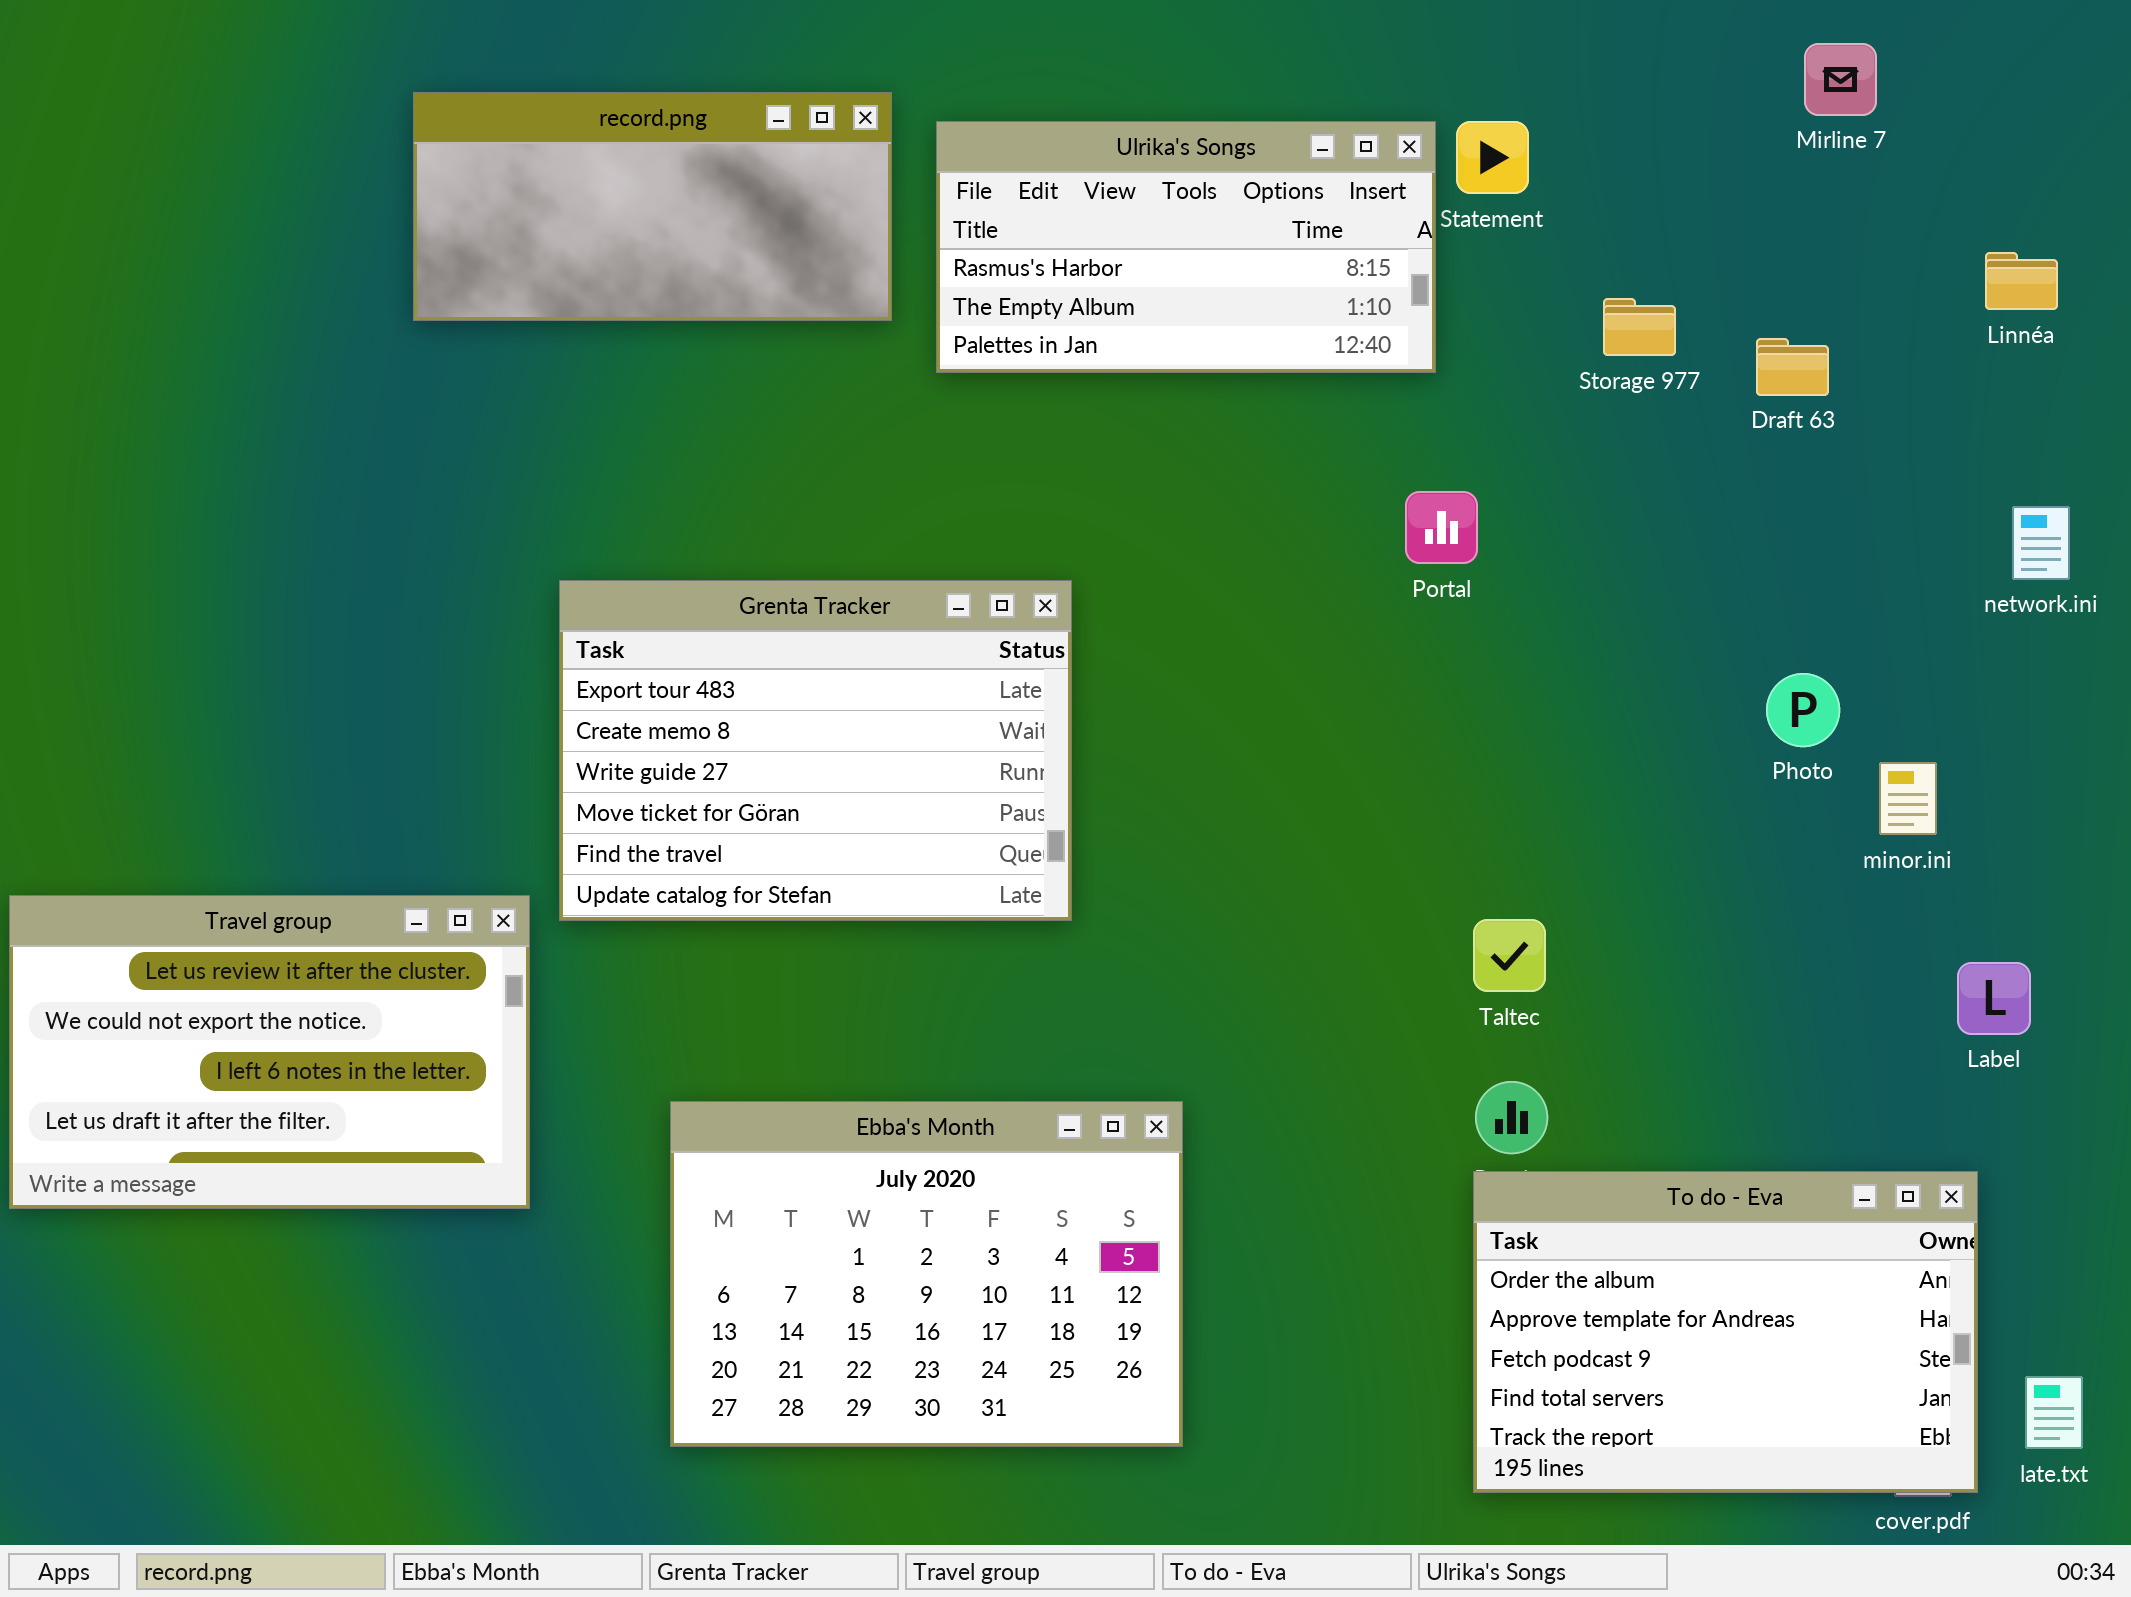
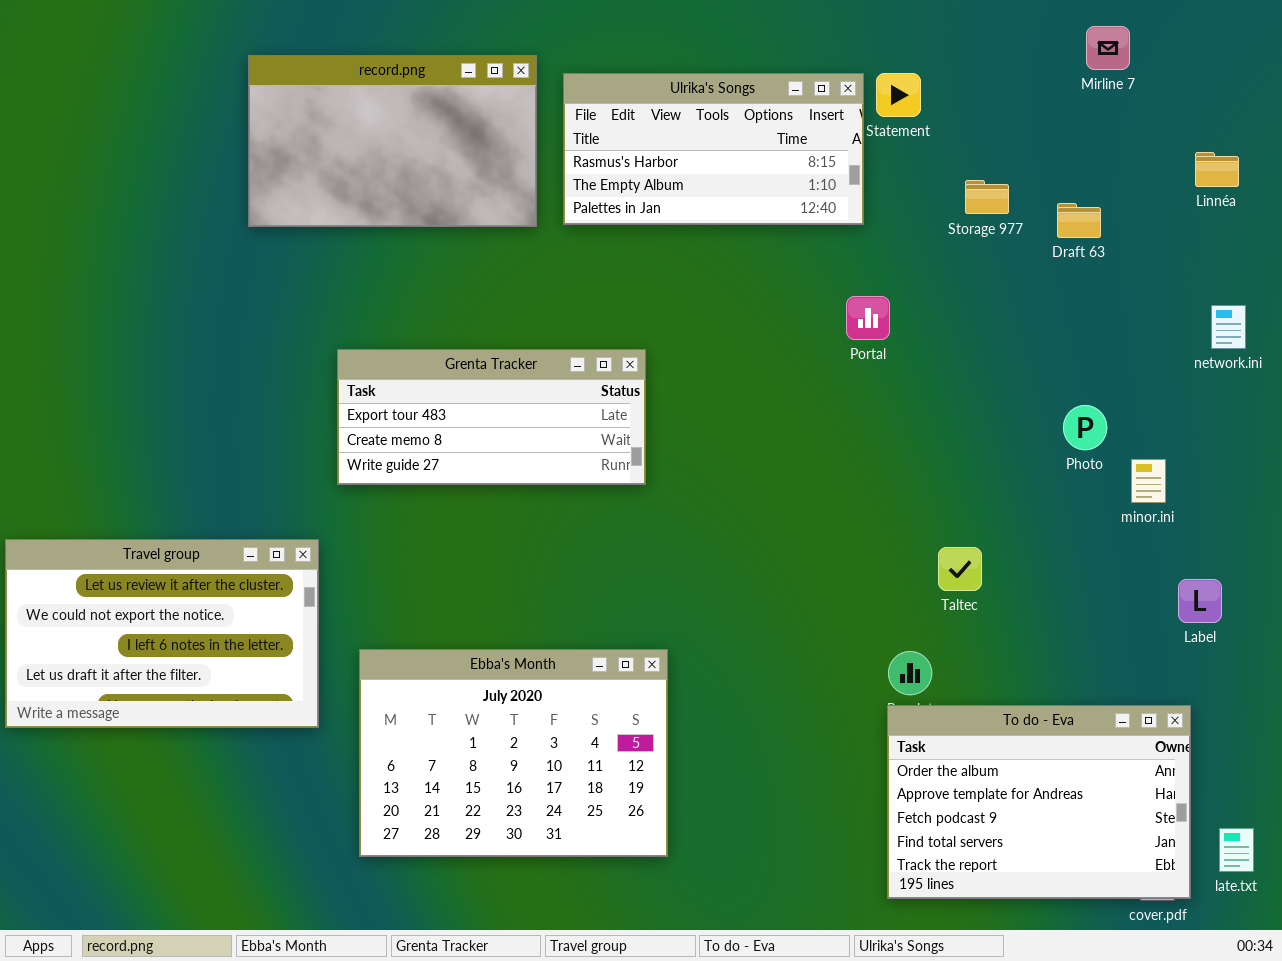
record.png: [413,92,892,321] -> [248,55,537,227], resized
Grenta Tracker: [559,580,1072,921] -> [337,349,646,485], resized
Taltec: [1473,919,1546,992] -> [938,547,982,591], moved
Ebba's Month: [670,1101,1183,1447] -> [359,649,668,857], moved

